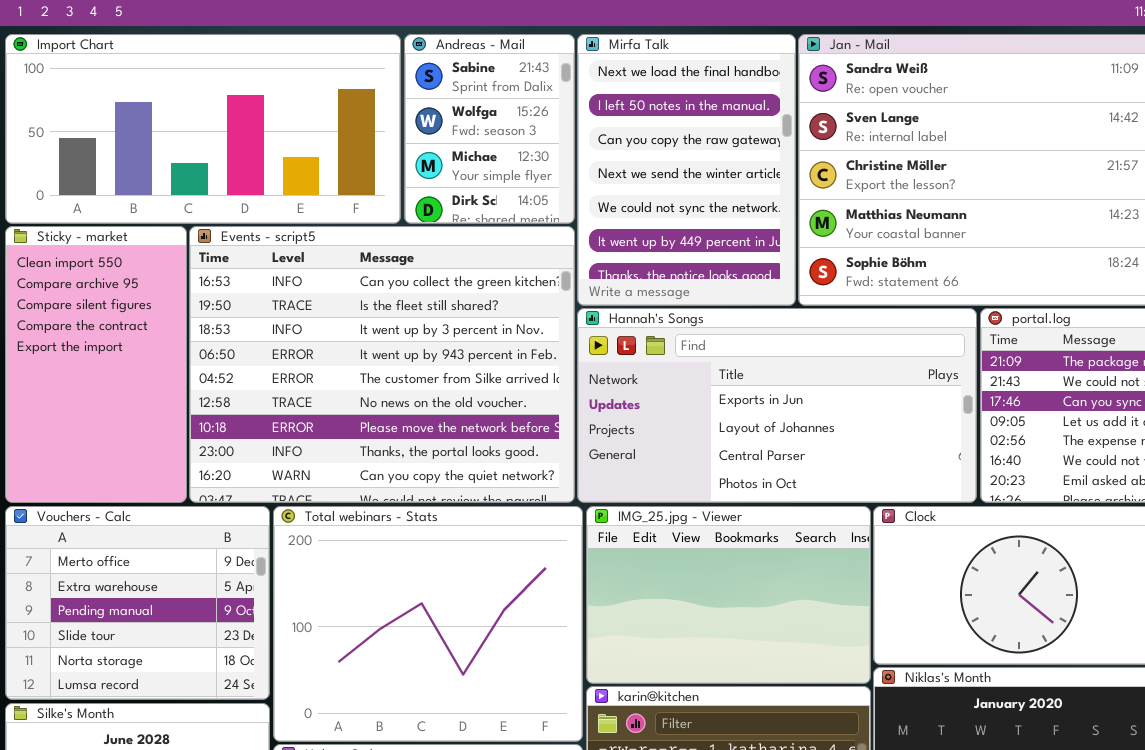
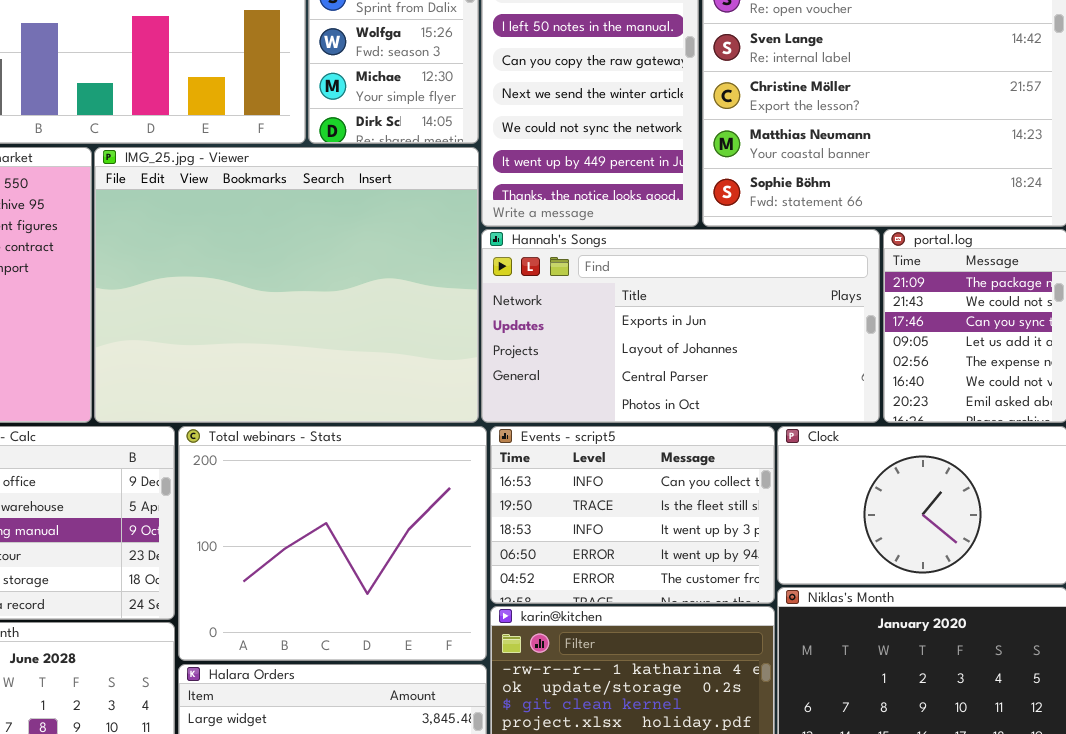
Events - script5: [189,226,575,503] -> [490,426,775,604], moved, resized
IMG_25.jpg - Viewer: [586,506,871,684] -> [94,147,479,423], moved, resized

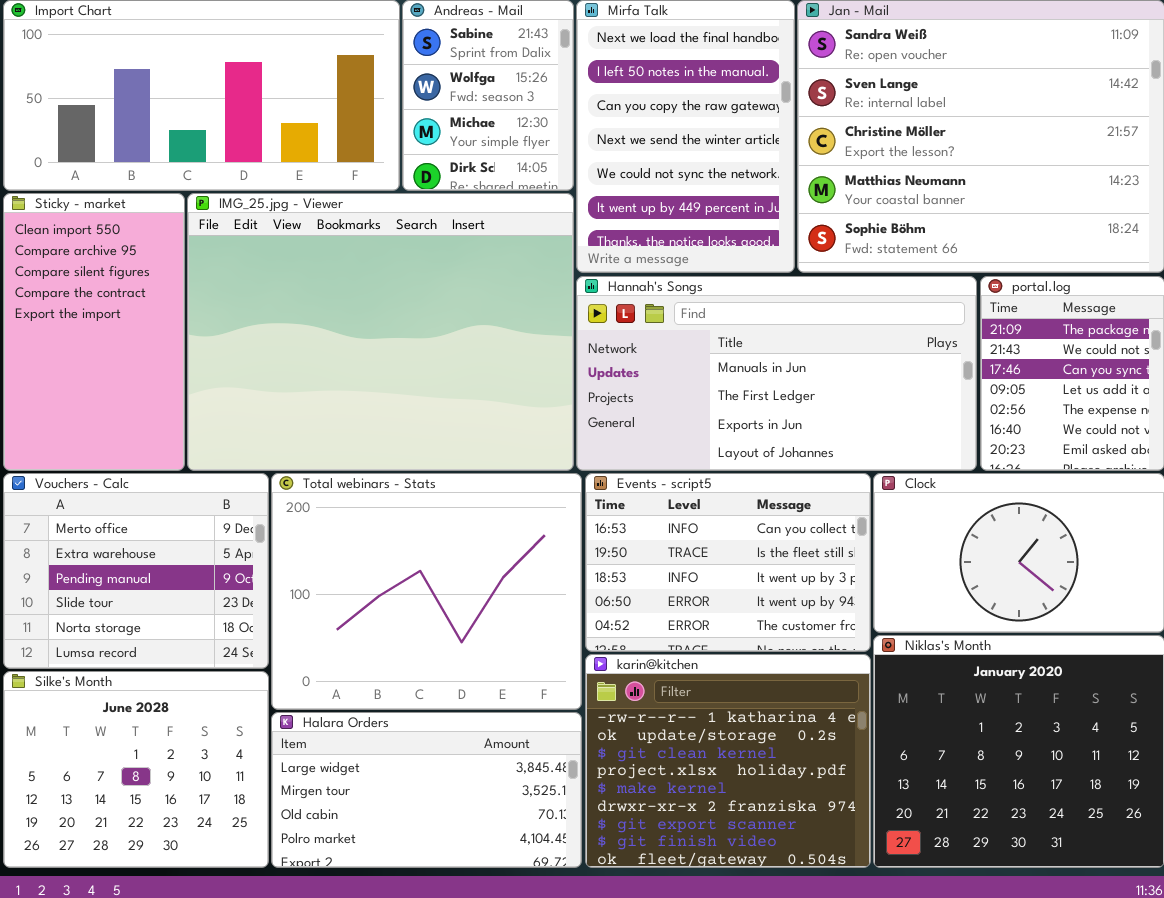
Hannah's Songs: [481,229,880,423] -> [576,276,977,471], scrolled up 2 rows

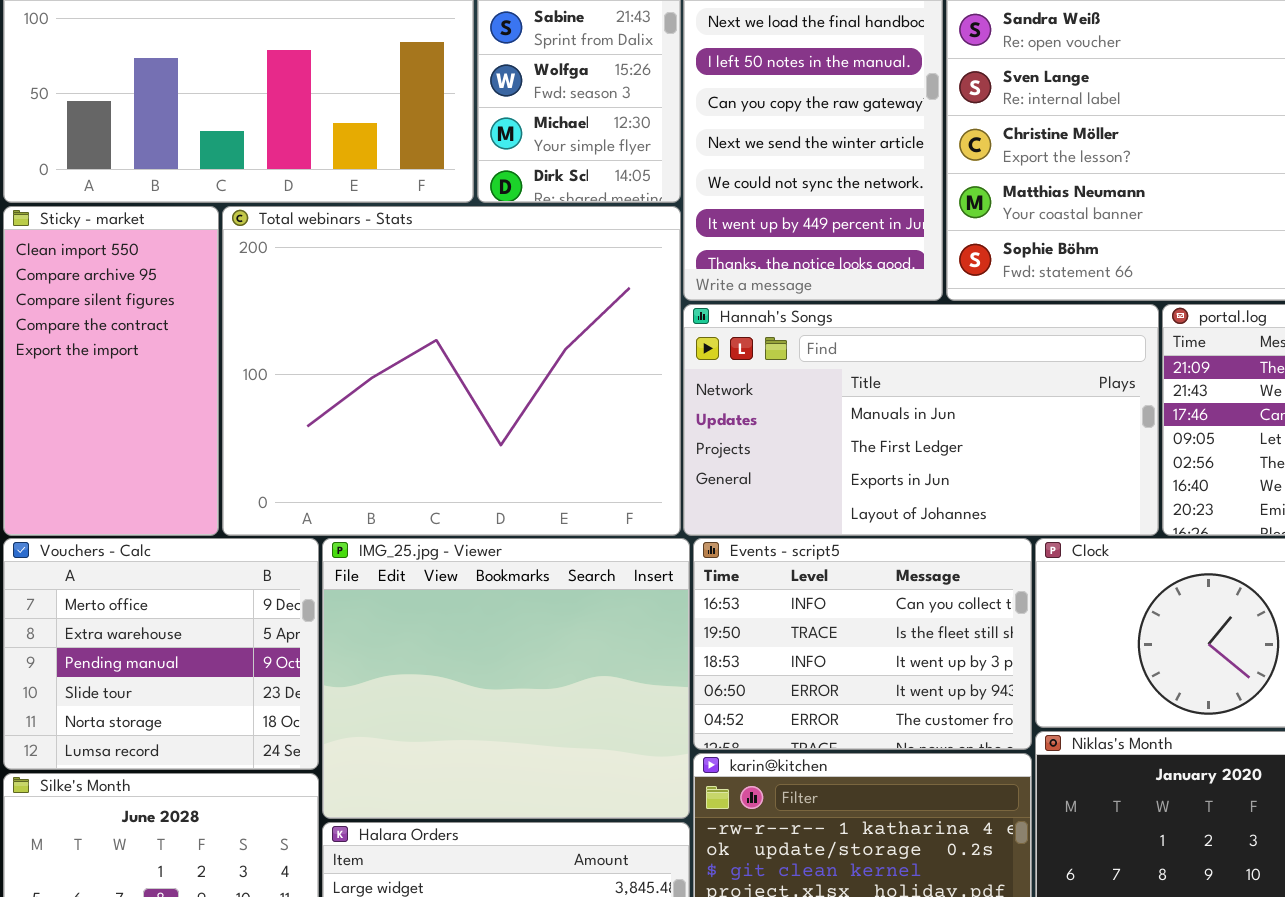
IMG_25.jpg - Viewer: [187,193,574,471] -> [322,538,690,819], moved, resized
Total webinars - Stats: [271,473,582,710] -> [222,206,681,536], moved, resized

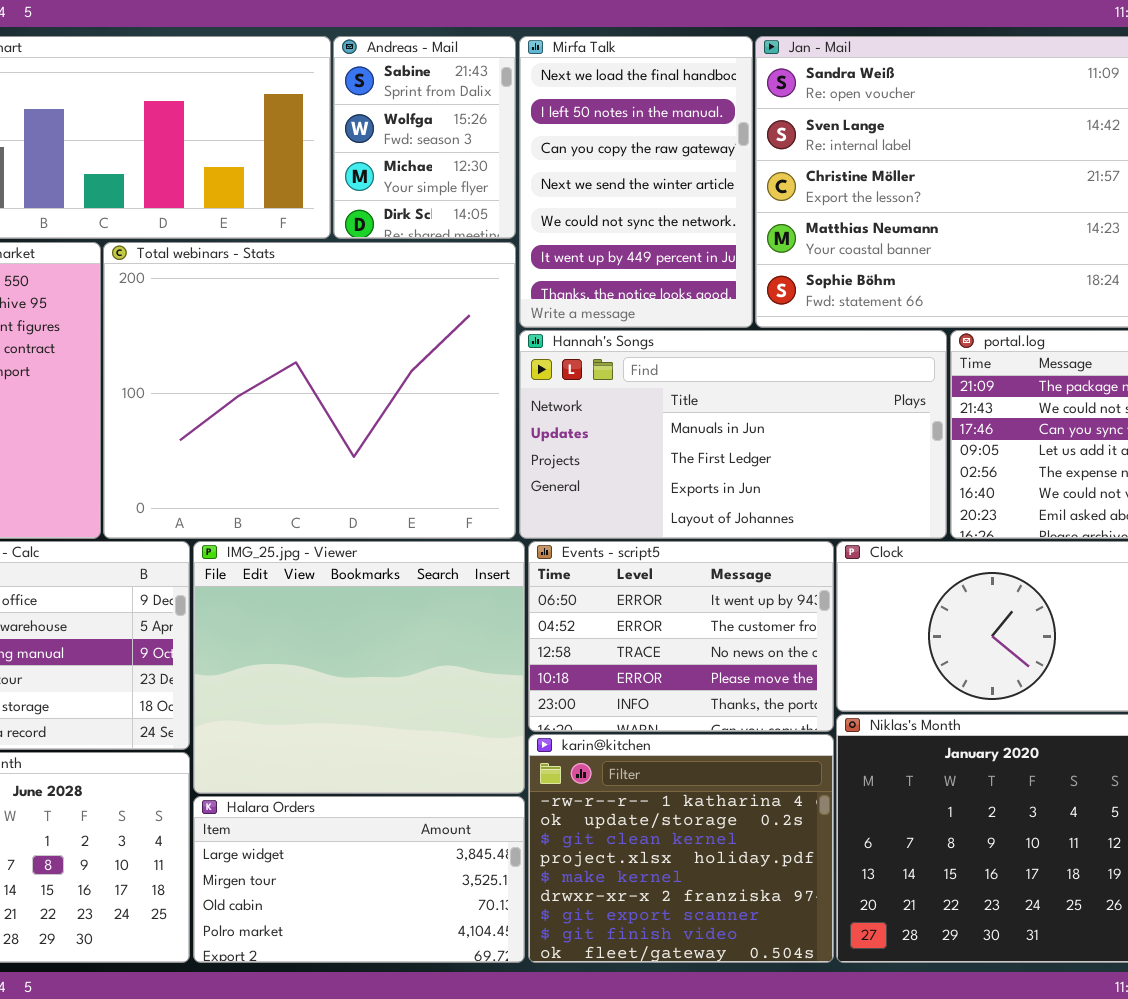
Events - script5: [693,538,1032,750] -> [528,541,834,732], scrolled down 3 rows

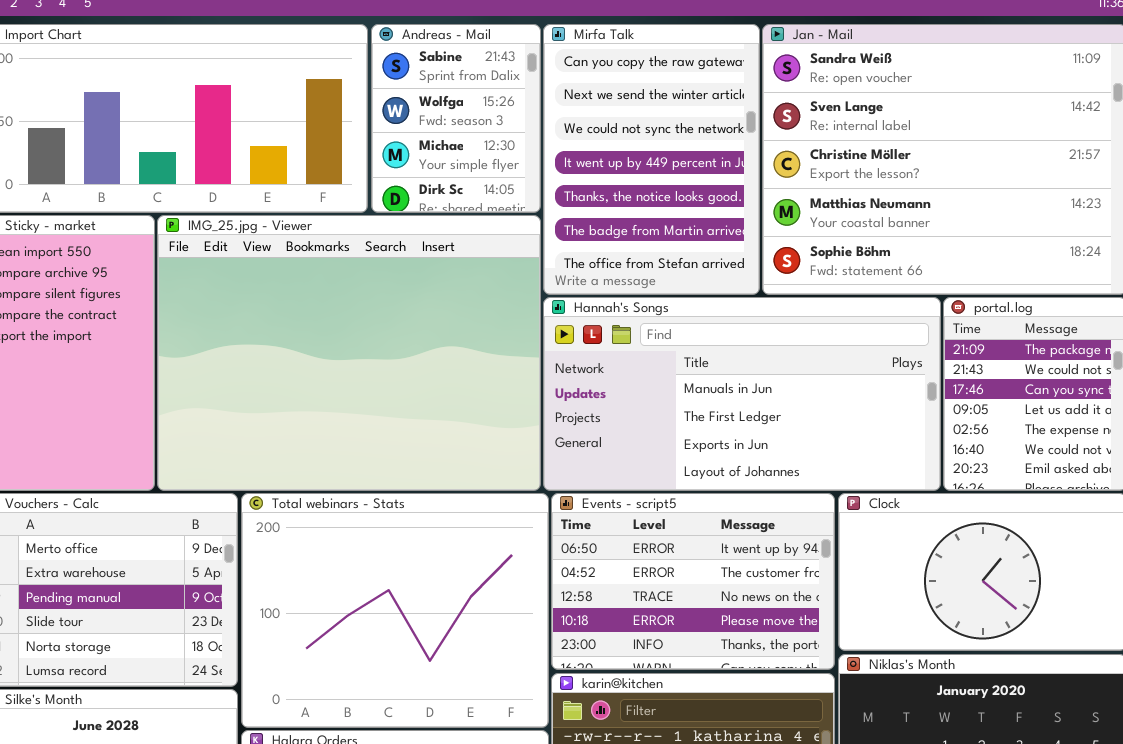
Mirfa Talk: [519,36,753,328] -> [543,24,760,295], scrolled down 2 rows
Total webinars - Stats: [103,242,516,539] -> [241,493,549,728], moved, resized
IMG_25.jpg - Viewer: [193,541,525,794] -> [157,215,541,491], moved, resized

